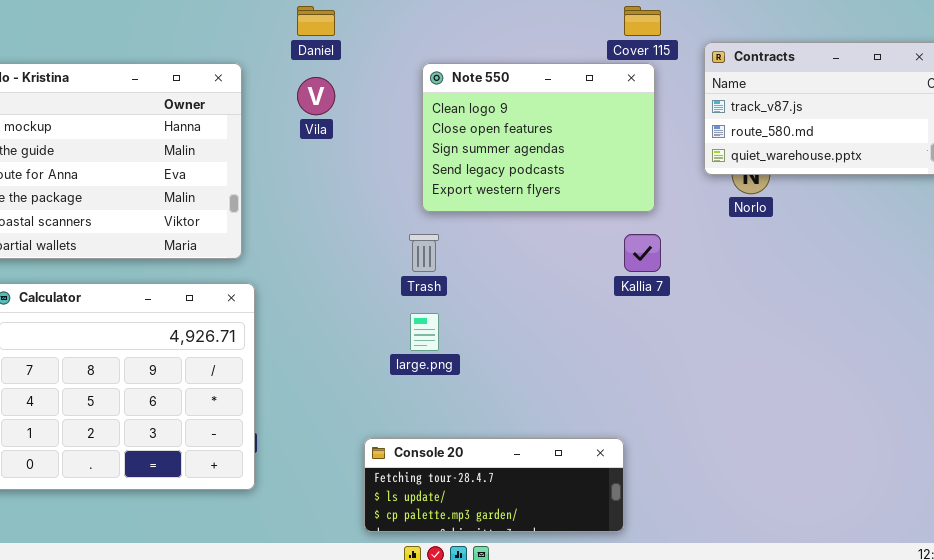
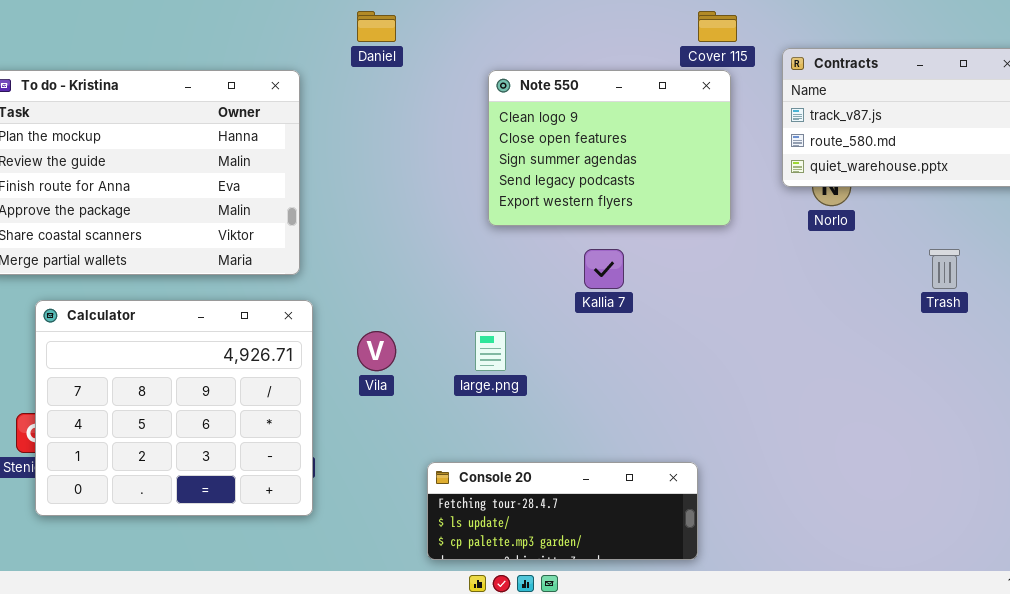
Vila: [297,77,335,115] -> [357,331,396,371], moved
Trash: [409,234,439,272] -> [929,249,960,289], moved
Kallia 7: [624,234,661,272] -> [584,249,624,289], moved

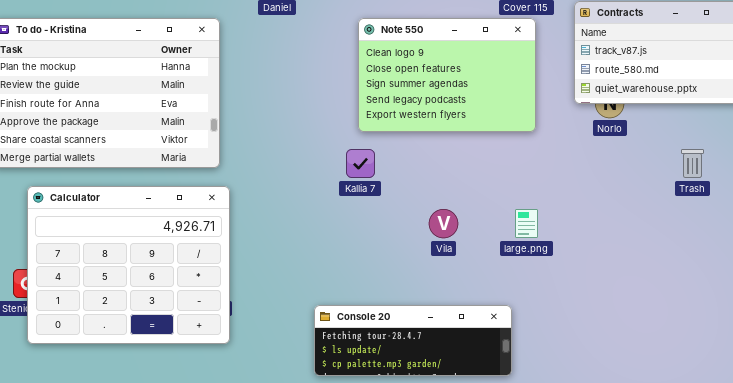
Kallia 7: [584,249,624,289] -> [346,149,375,178], moved
Vila: [357,331,396,371] -> [429,209,458,238], moved
large.png: [475,331,506,371] -> [515,209,538,238], moved

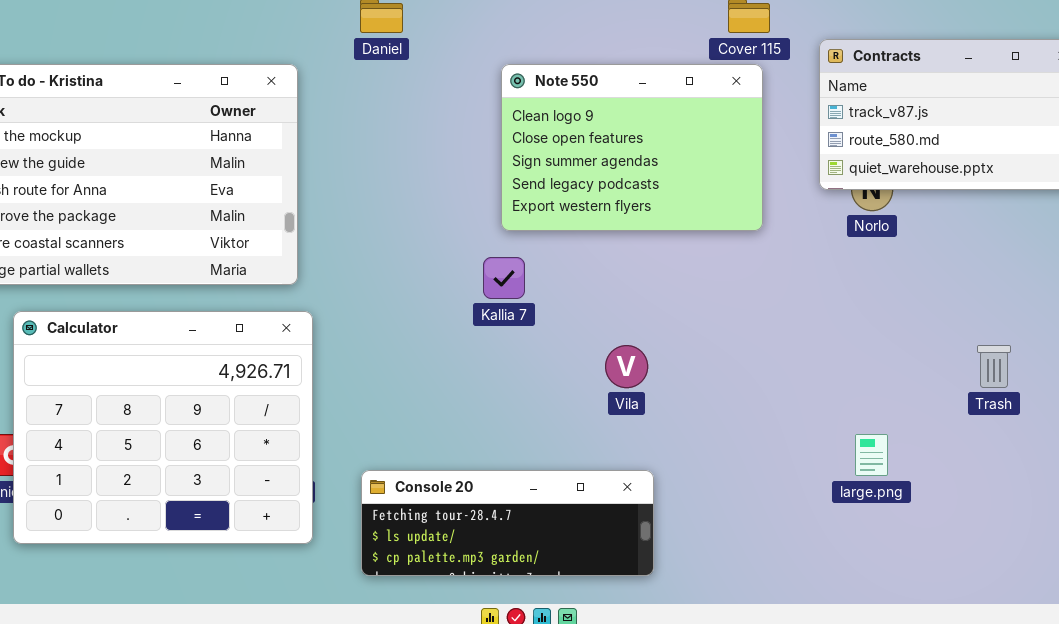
Trash: [681,149,704,178] -> [977,345,1011,388], moved
large.png: [515,209,538,238] -> [855,434,888,476], moved
Console 20: [314,305,512,376] -> [361,470,654,576], moved

